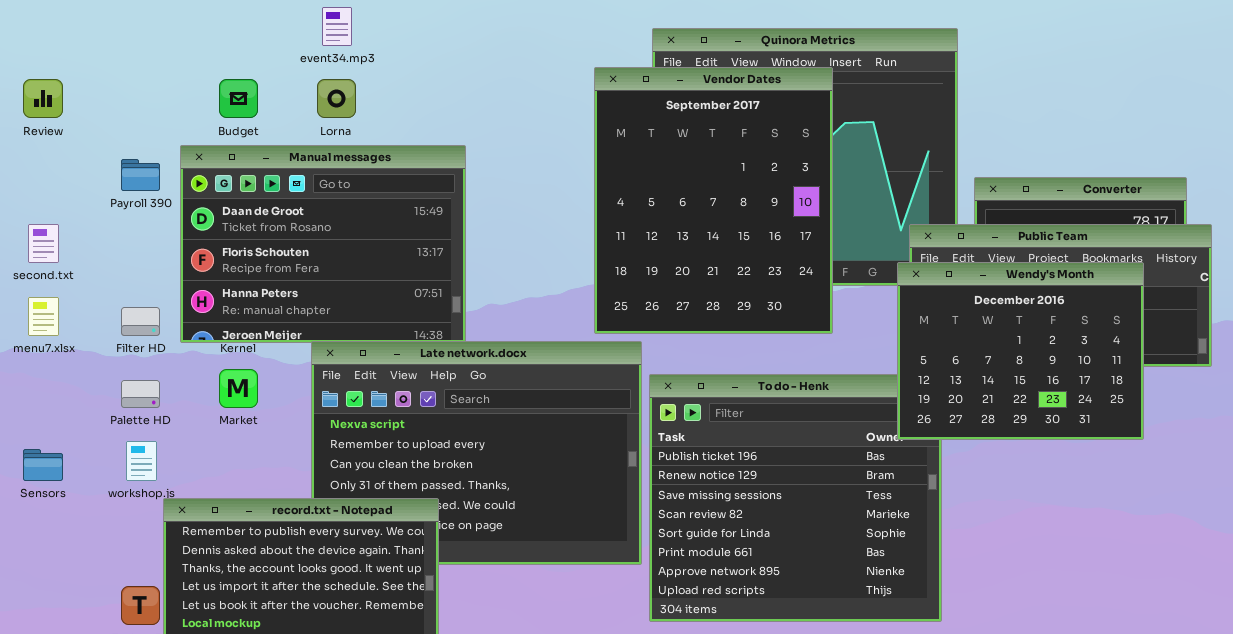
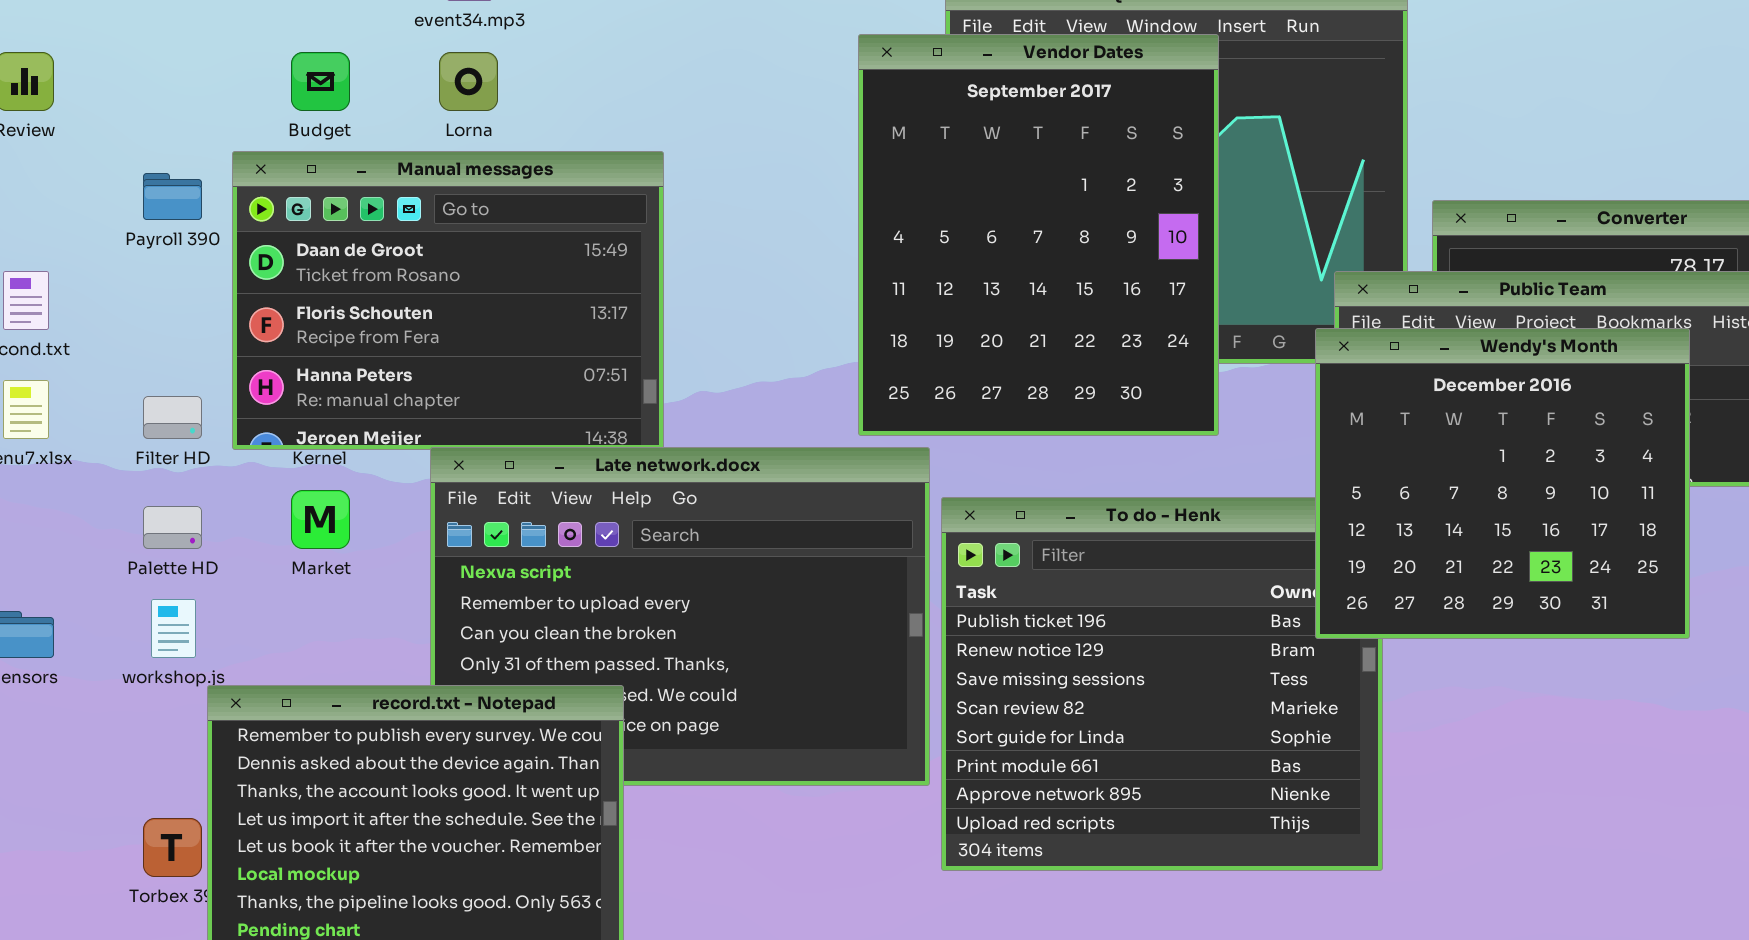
Wendy's Month: [897,262,1144,440] -> [1315,328,1690,639], resized

